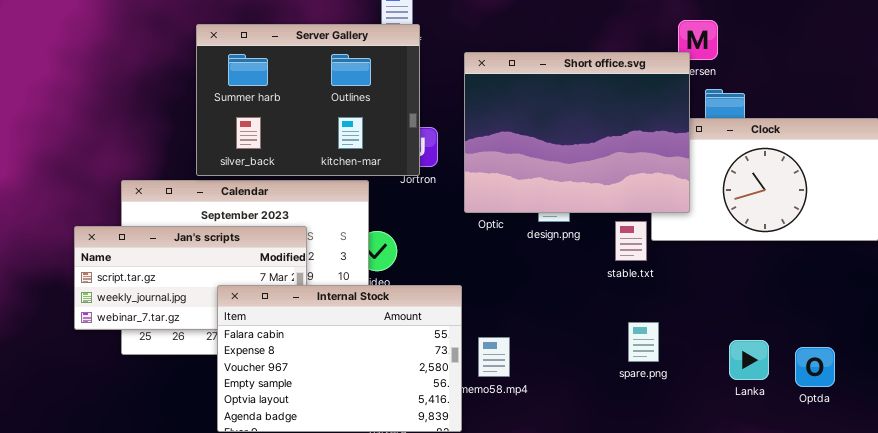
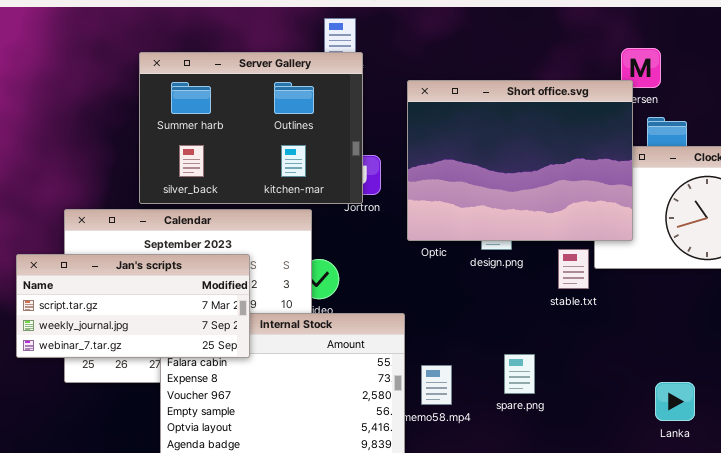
Jan's scripts: [74,226,307,330] -> [16,254,250,358], raised
spare.png: [628,322,659,362] -> [504,354,535,394], moved
Lanka: [729,340,769,380] -> [655,382,695,421], moved

